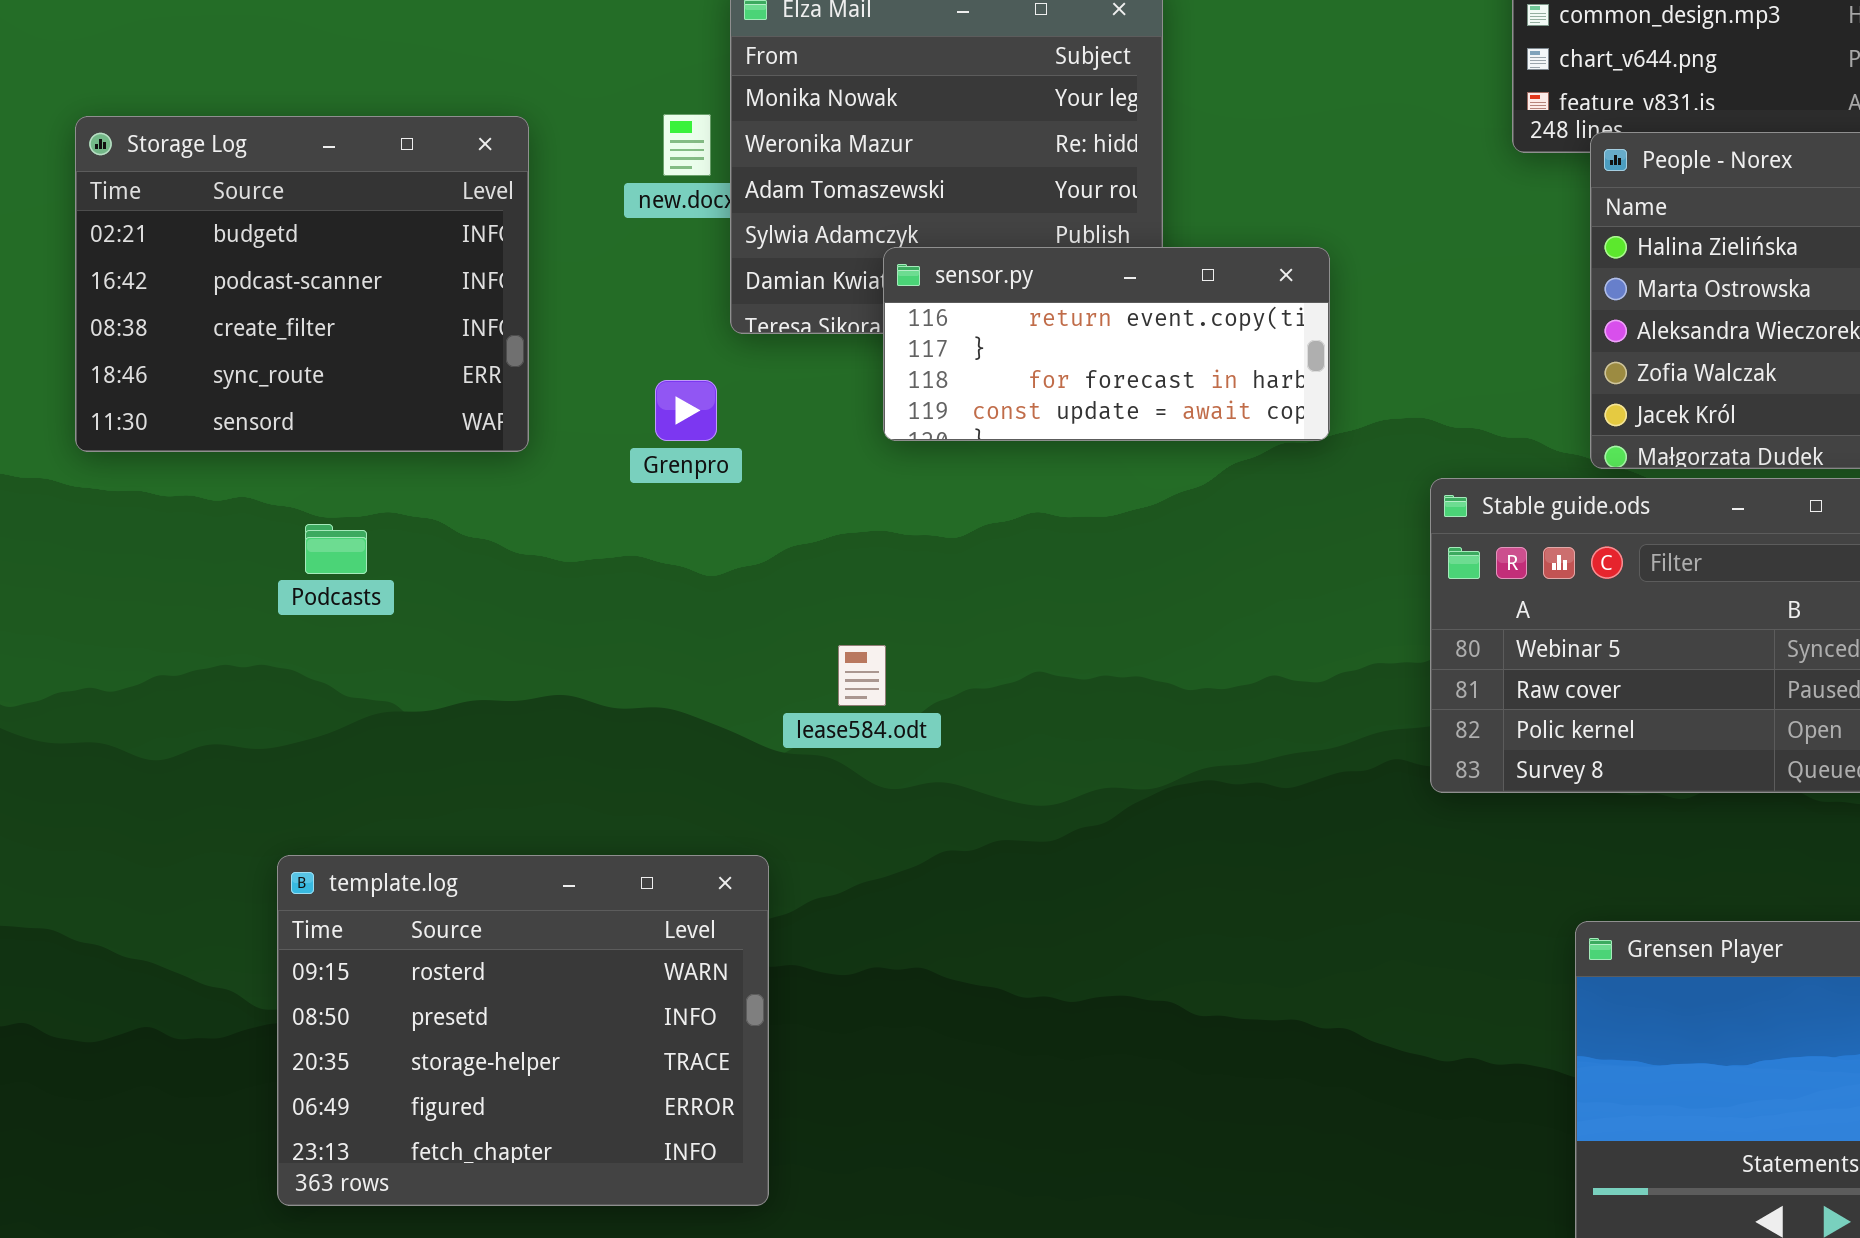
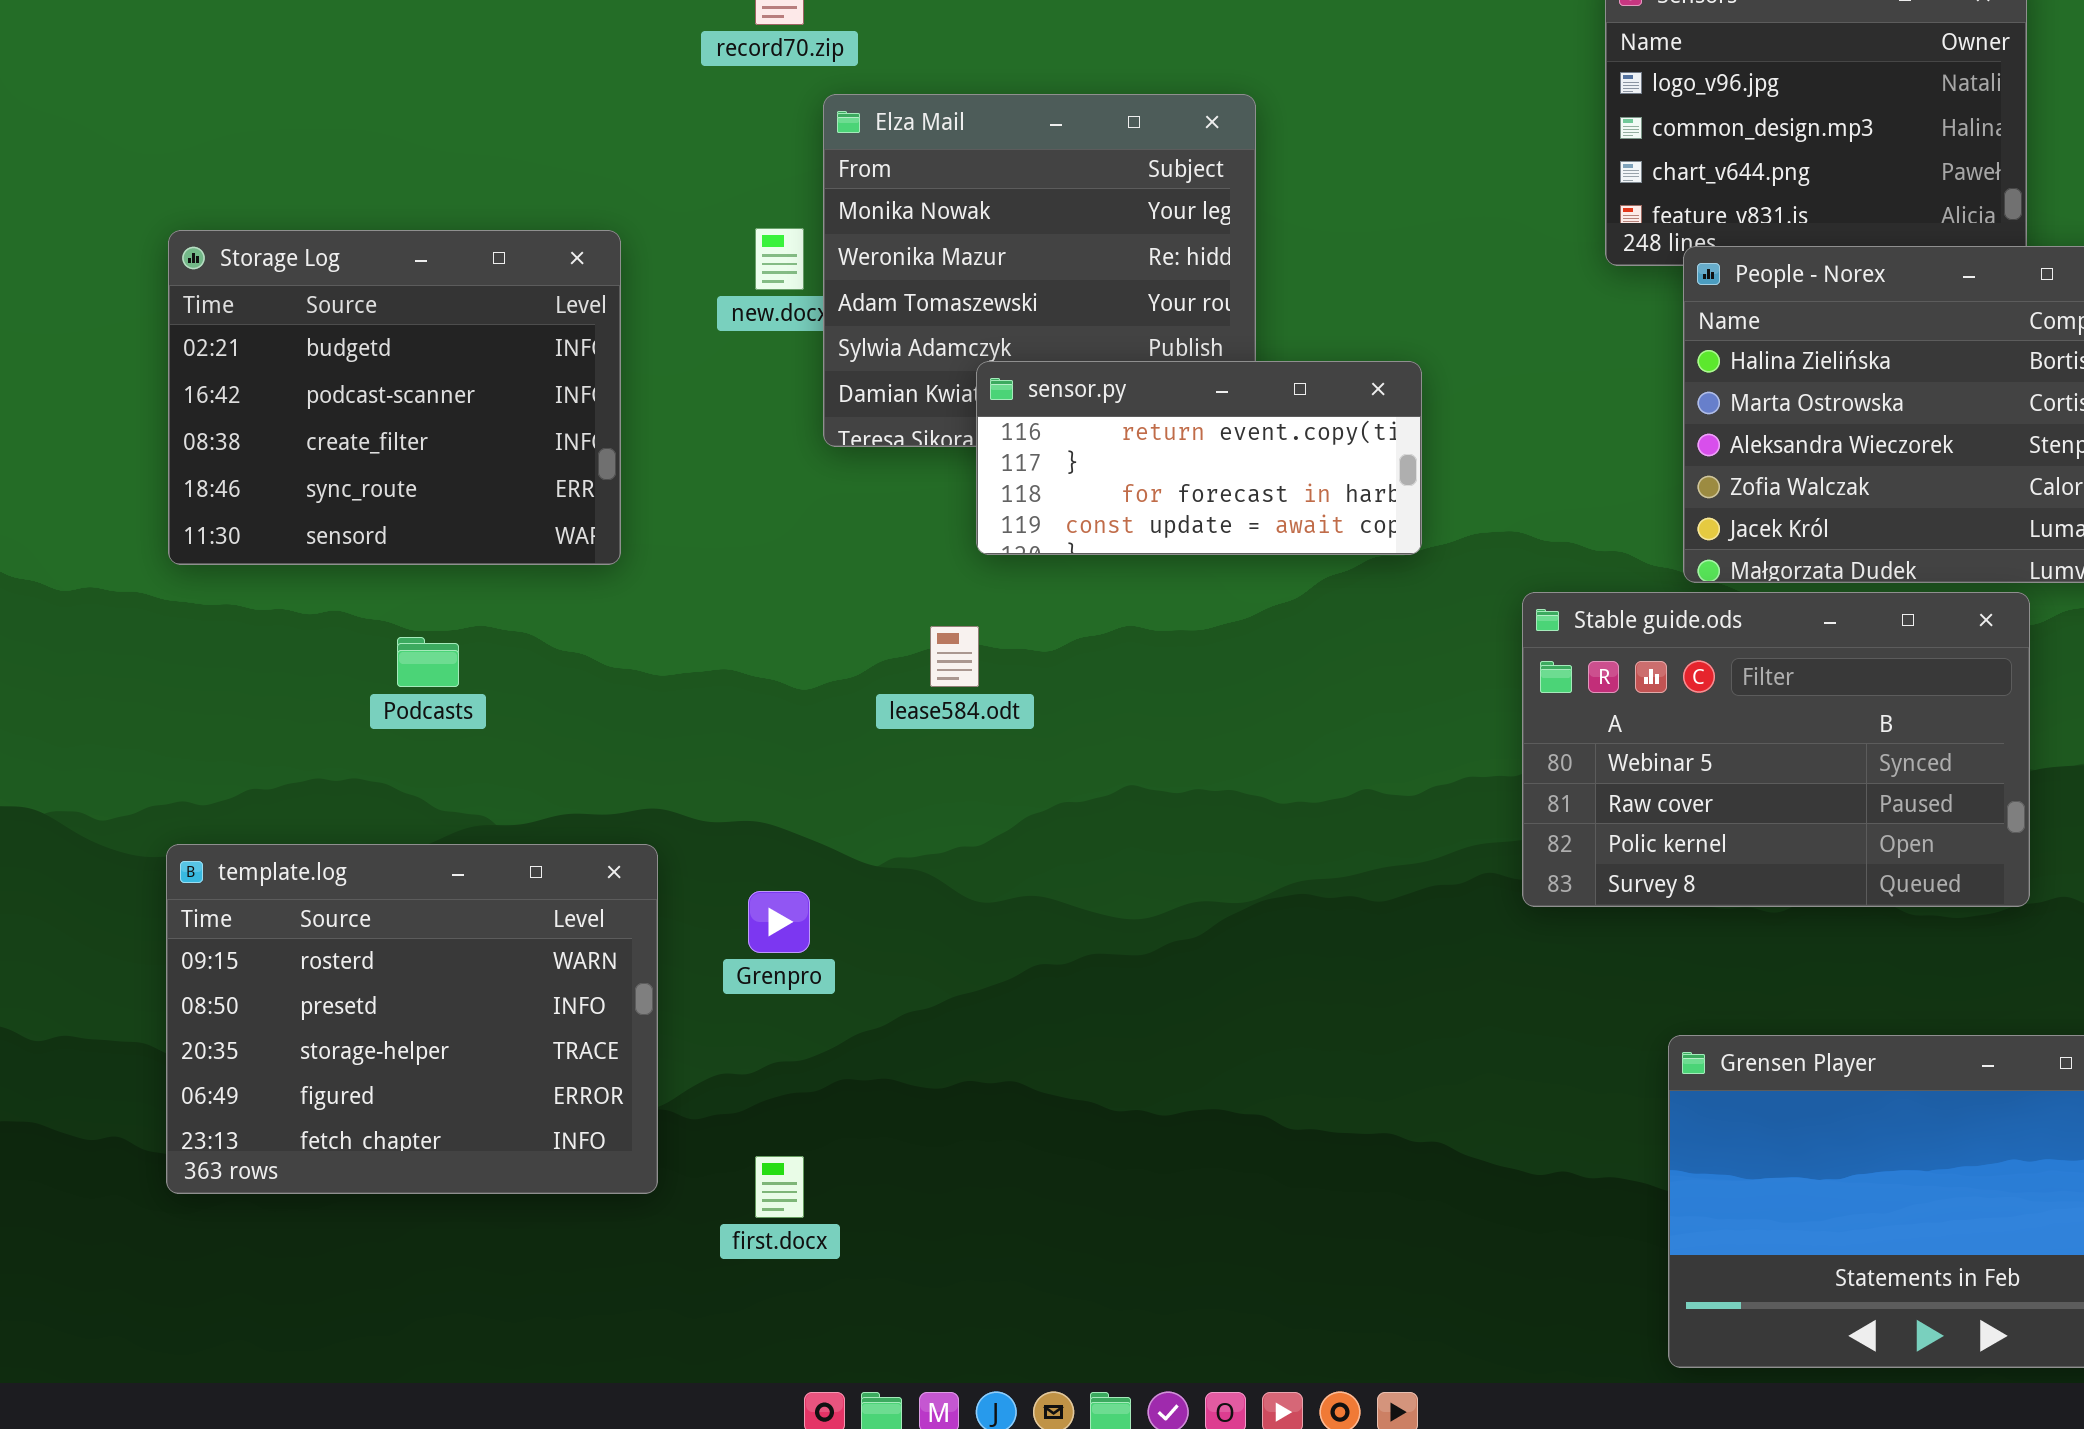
Grenpro: [655,380,717,441] -> [748,891,810,953], moved
lease584.odt: [838,645,886,706] -> [930,626,979,687], moved
template.log: [277,855,769,1206] -> [166,844,658,1194], moved

